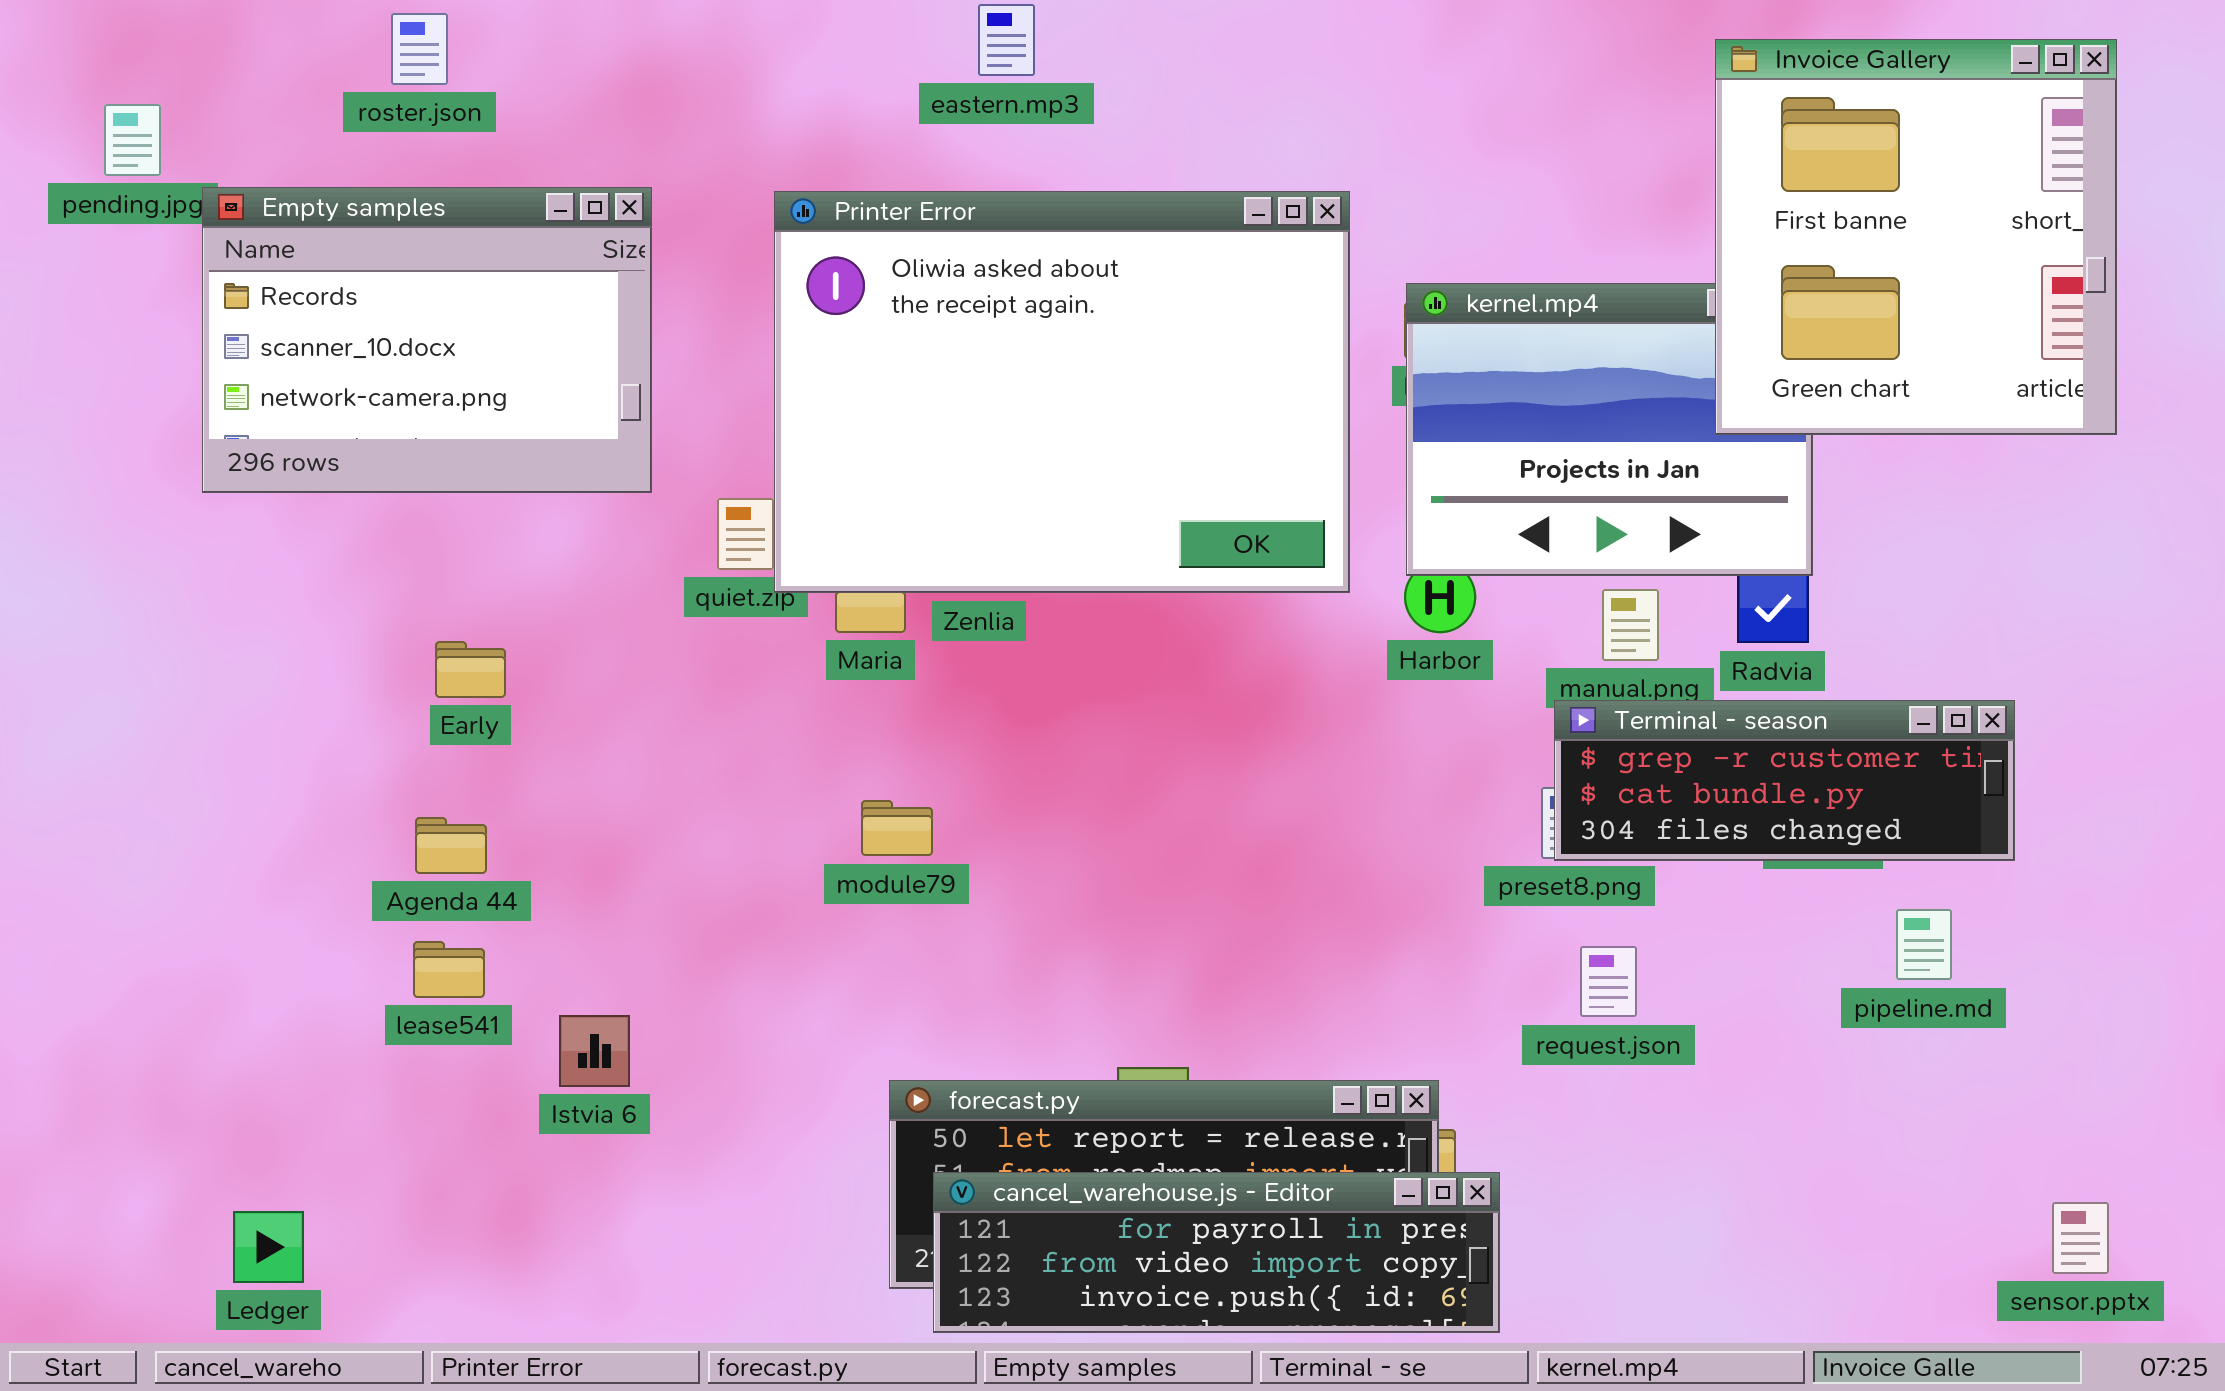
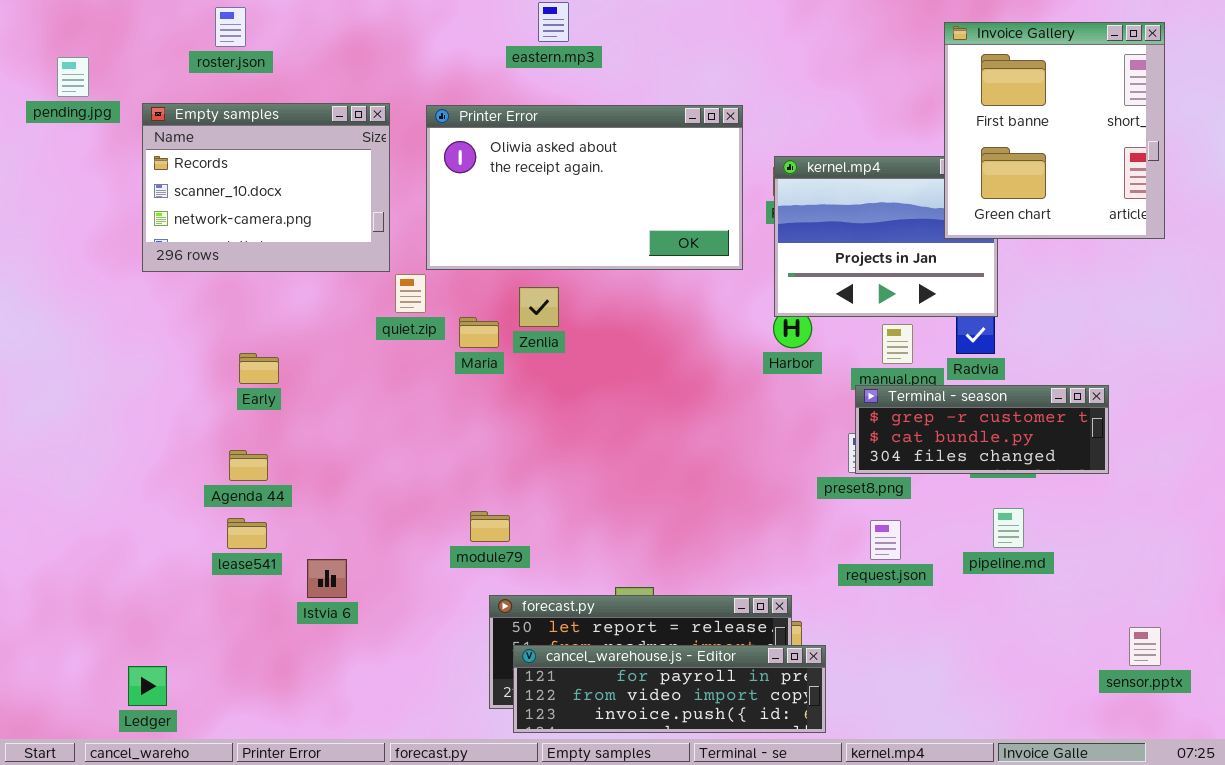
Empty samples: [202,187,652,493] -> [142,103,390,272], moved
Printer Error: [774,191,1350,593] -> [426,105,743,270], resized
module79: [861,800,933,856] -> [470,511,510,542], moved
pipeline.md: [1896,909,1952,980] -> [993,508,1024,548], moved
sensor.pptx: [2052,1202,2109,1274] -> [1129,627,1161,666], moved

